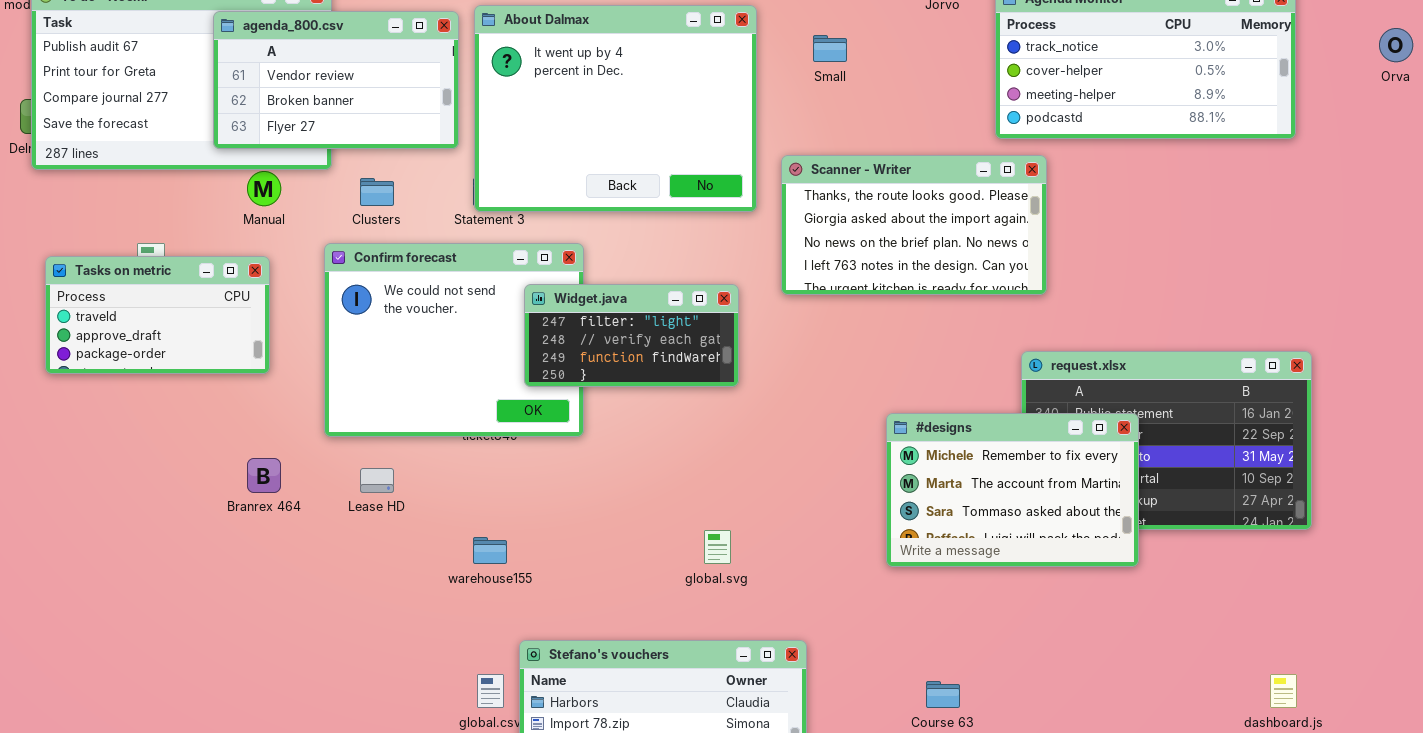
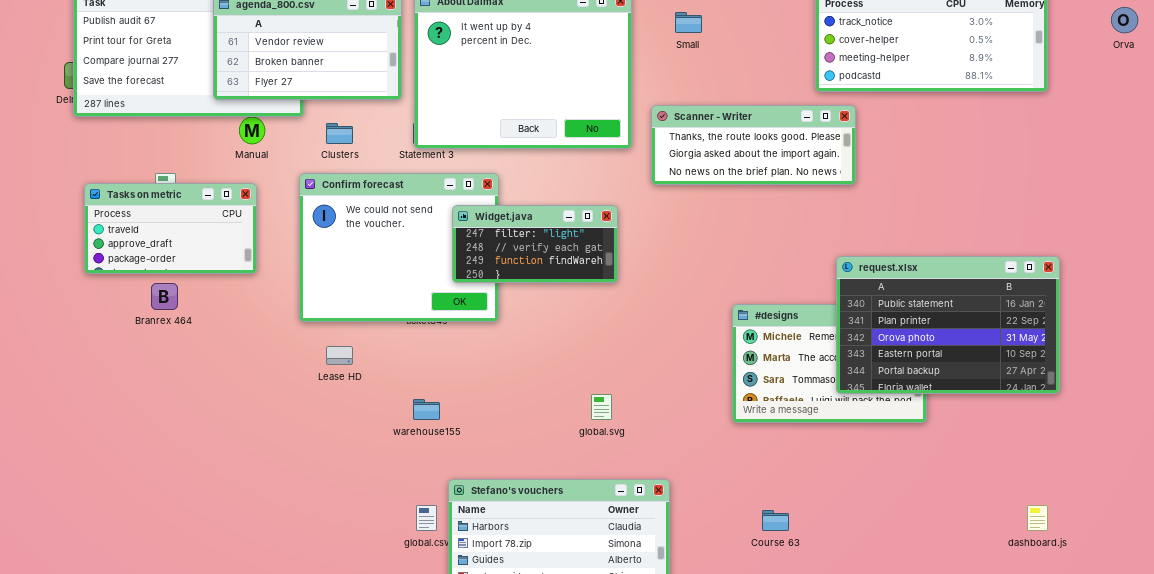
Scanner - Writer: [781,155,1047,295] -> [651,105,856,185], resized
request.xlsx: [1021,351,1312,530] -> [836,256,1060,394], raised
Branrex 464: [247,458,281,493] -> [151,283,178,310], moved

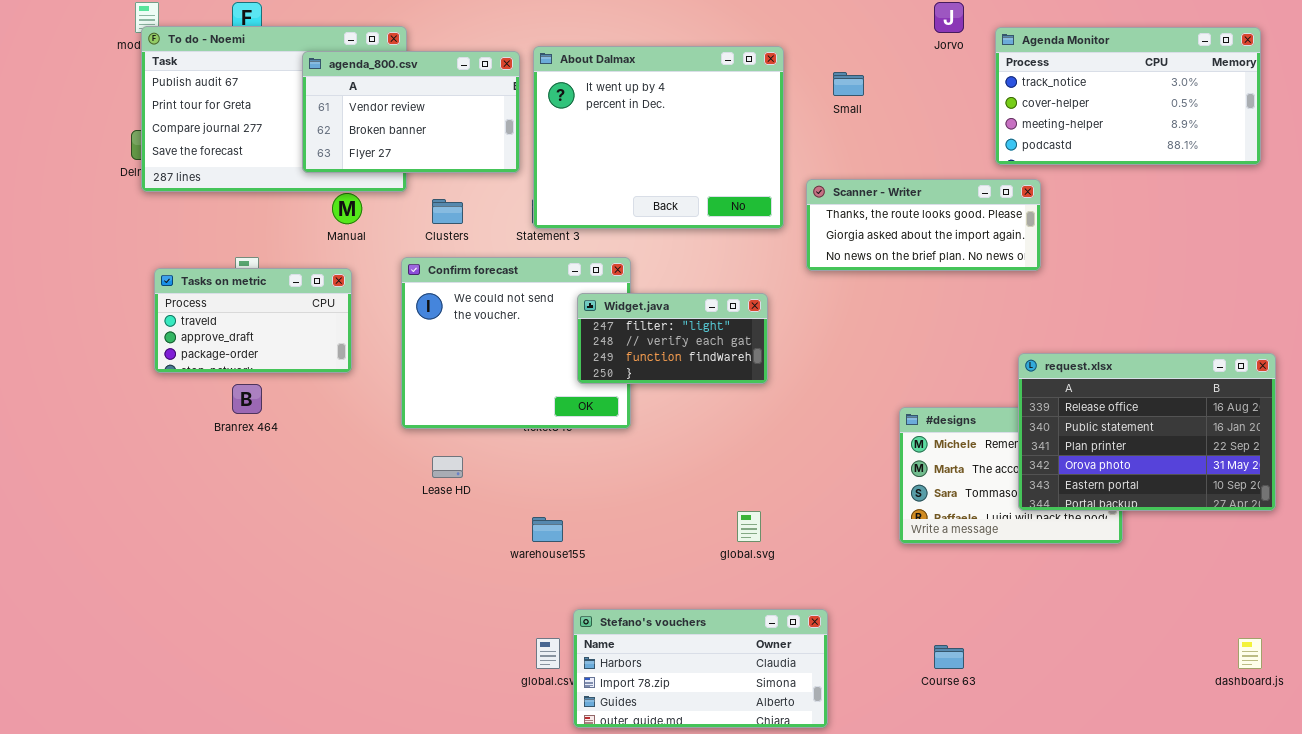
request.xlsx: [836,256,1060,394] -> [1018,353,1276,511], scrolled up 1 row

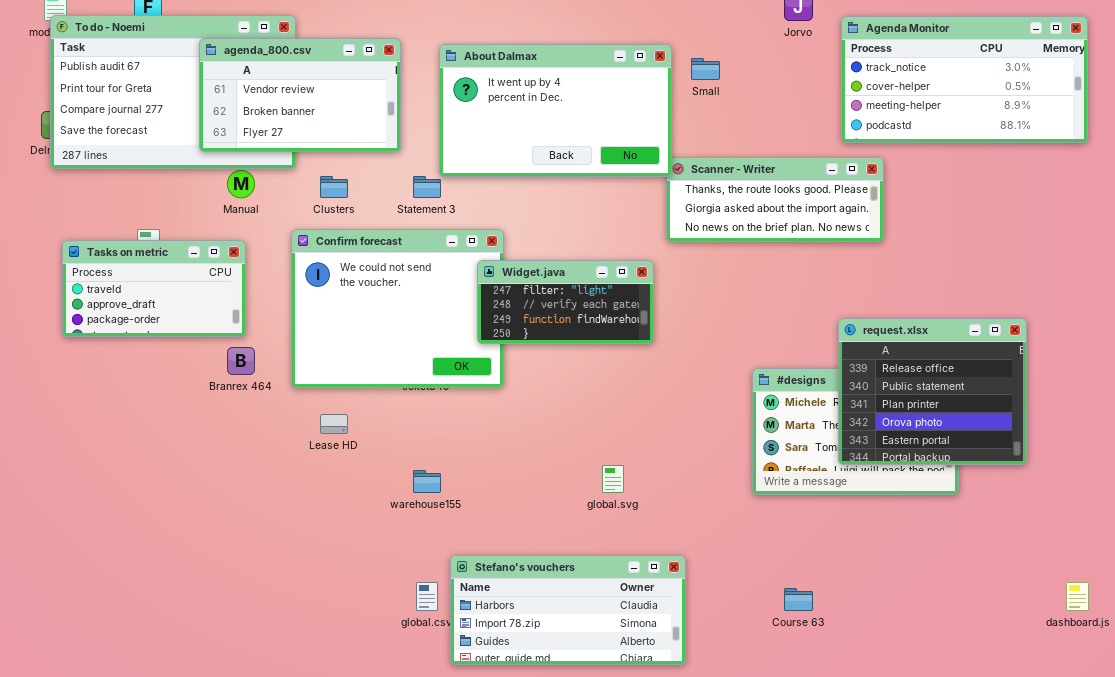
About Dalmax: [533,46,784,229] -> [439,44,672,177], moved, resized
Widget.java: [577,293,768,384] -> [477,260,654,344], moved
request.xlsx: [1018,353,1276,511] -> [838,318,1027,465], moved, resized
Branrex 464: [232,384,262,414] -> [227,347,255,375], moved

